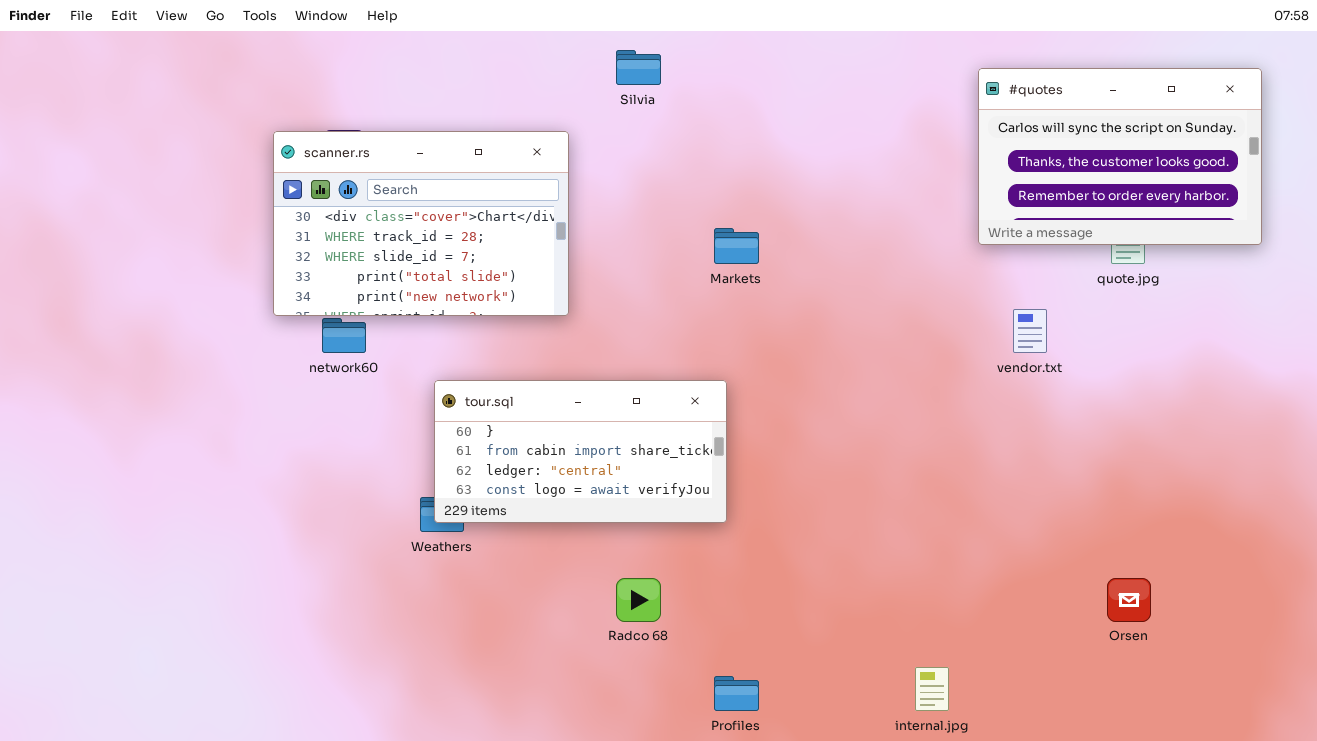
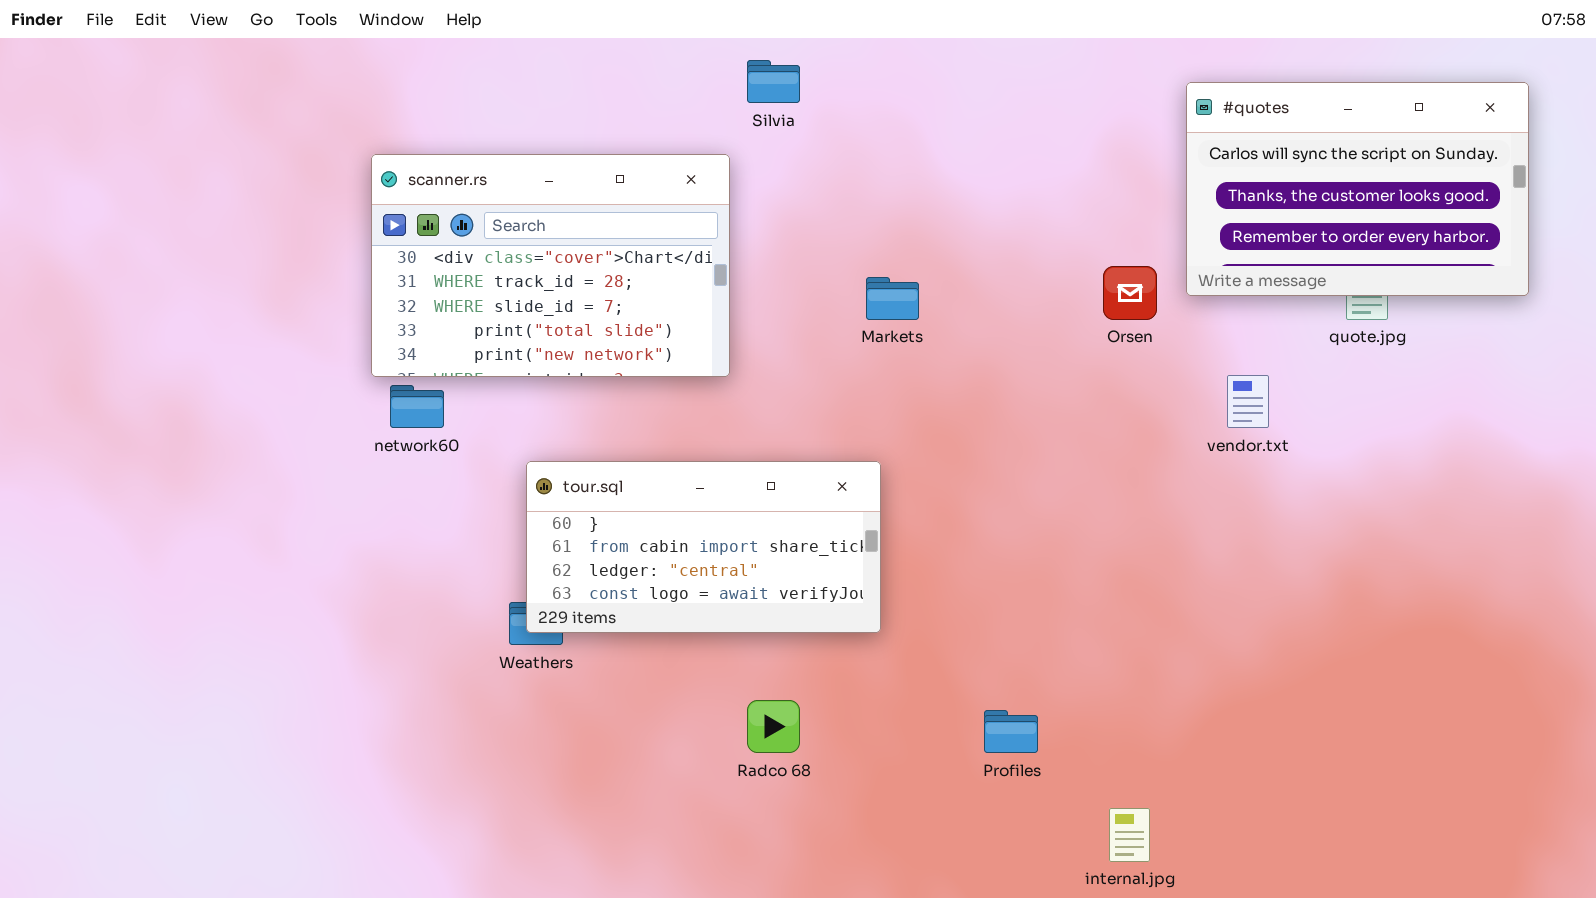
scanner.rs: [273,131,569,316] -> [371,154,730,377], moved
Orsen: [1107,578,1151,622] -> [1103,266,1157,320], moved
Profiles: [714,676,759,711] -> [984,710,1038,753], moved

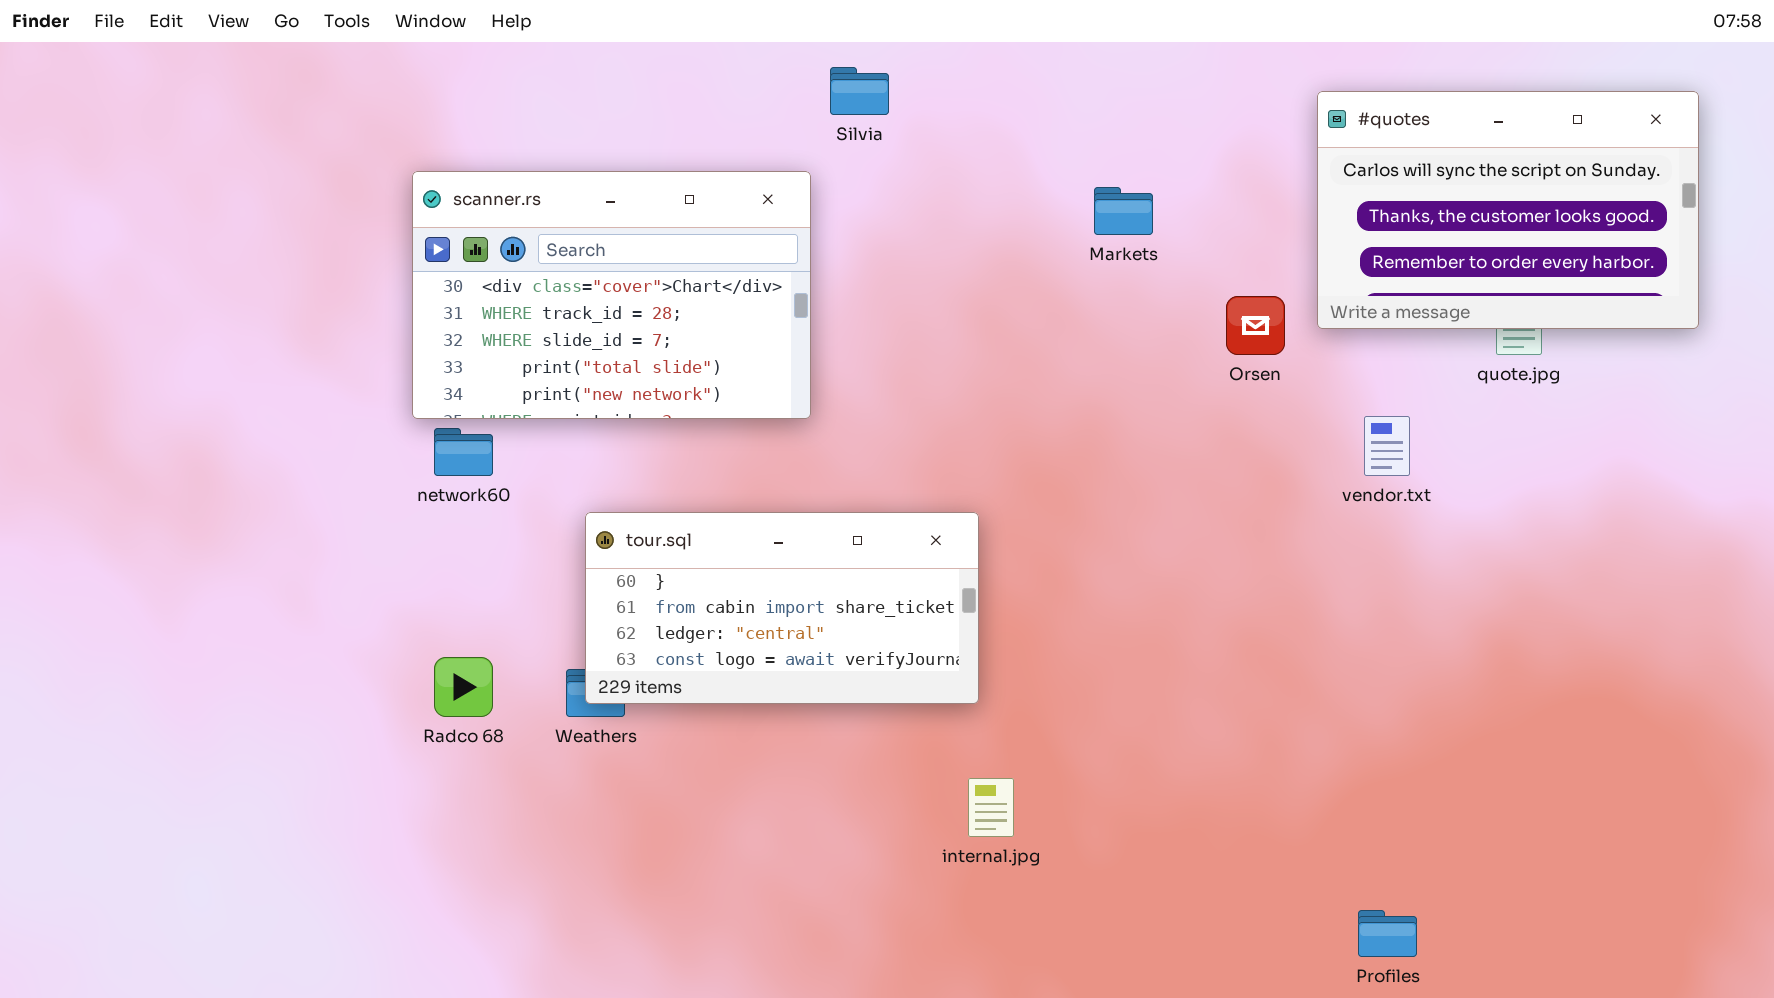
Markets: [866,277,919,320] -> [1094,187,1153,235], moved
Radco 68: [747,700,800,753] -> [434,657,493,717], moved
Profiles: [984,710,1038,753] -> [1358,910,1417,957], moved
internal.jpg: [1109,808,1150,862] -> [968,778,1014,837], moved

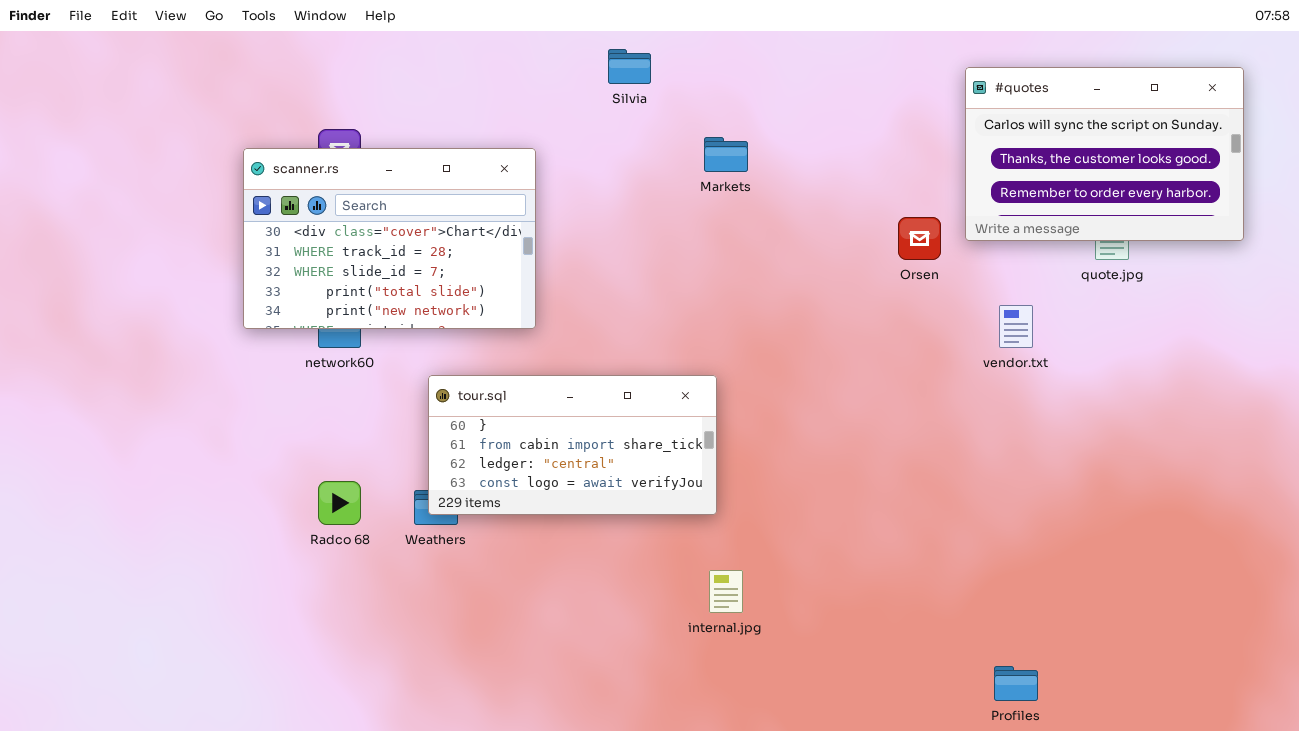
scanner.rs: [412,171,811,419] -> [243,148,536,329], moved
Markets: [1094,187,1153,235] -> [704,137,748,172], moved

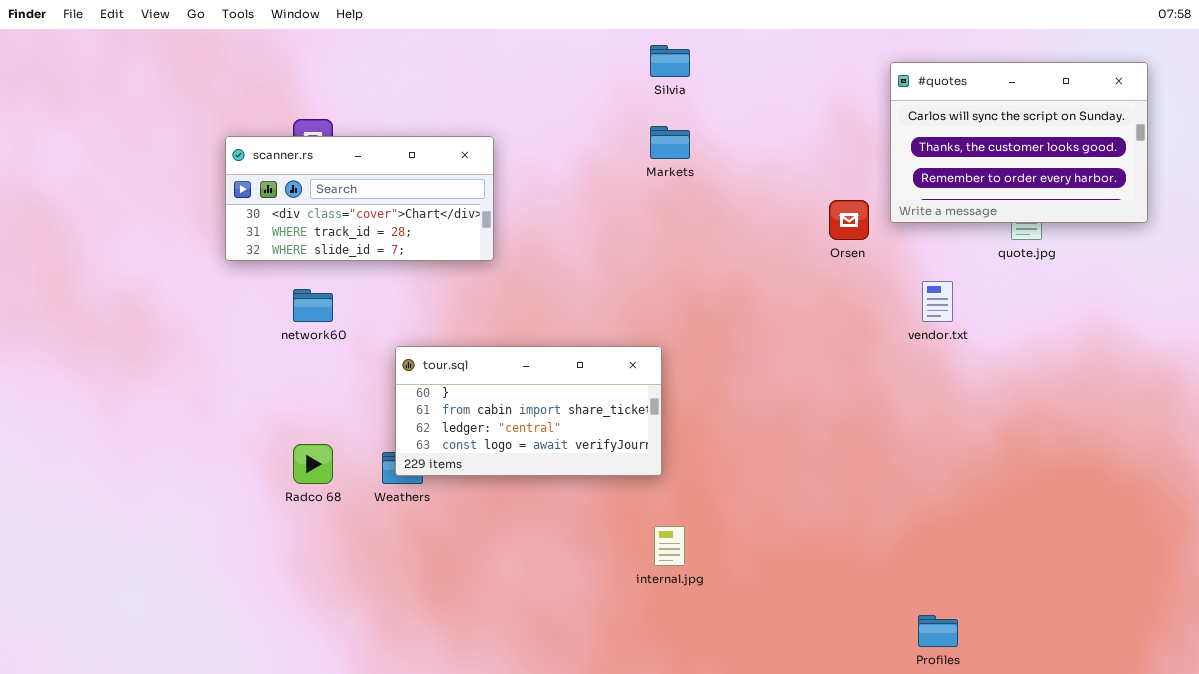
Silvia: [608,49,651,84] -> [650,45,690,77], moved
scanner.rs: [243,148,536,329] -> [225,136,494,261], resized

